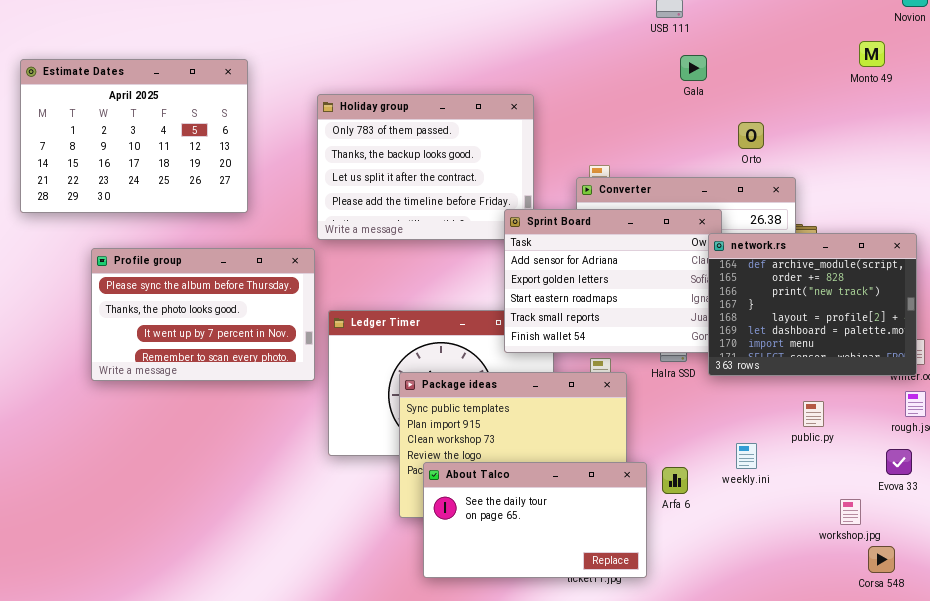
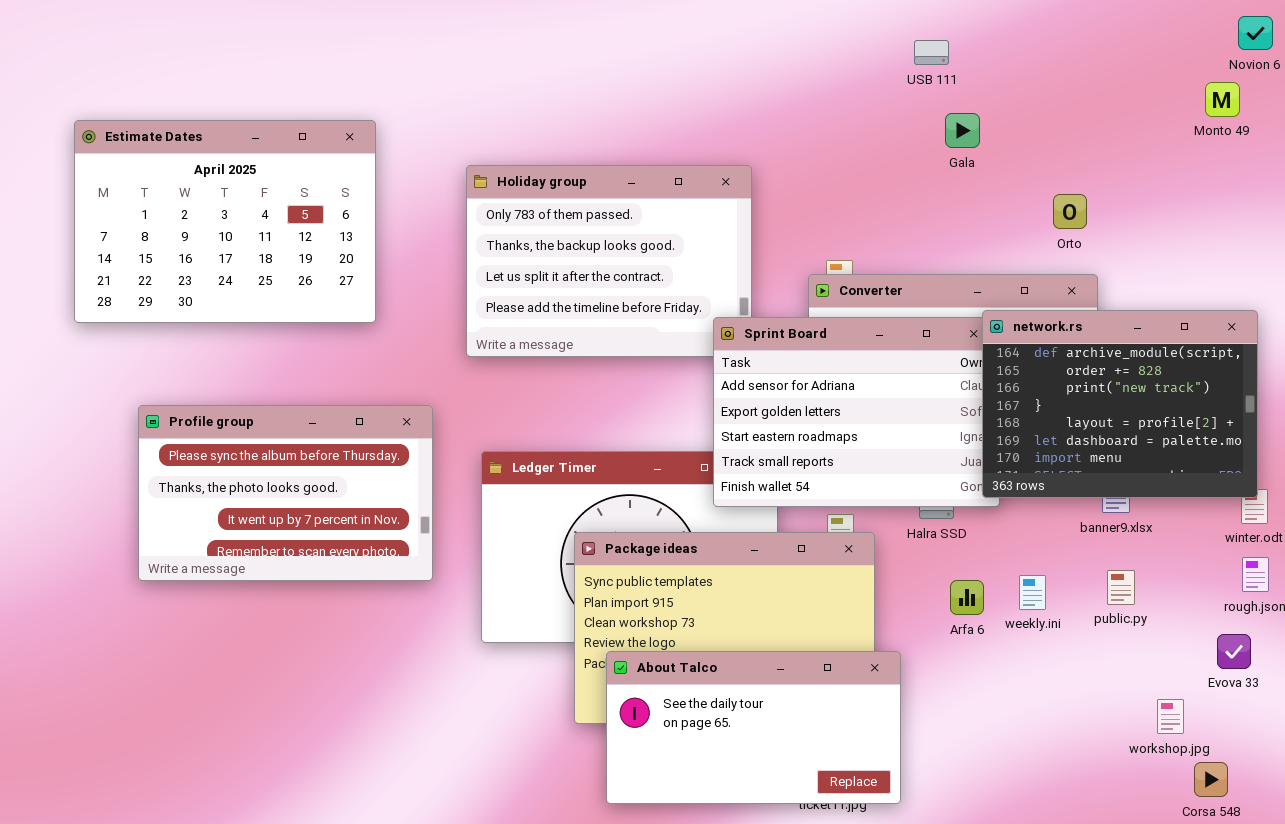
Monto 49: [859,41,885,67] -> [1205,82,1240,117], moved
Orto: [738,122,764,149] -> [1053,194,1087,229], moved
network.rs: [708,233,917,376] -> [982,310,1258,498], moved
Profile group: [91,248,315,381] -> [138,405,433,581], moved
weekly.ini: [736,443,757,469] -> [1019,575,1046,610], moved
Arfa 6: [662,467,688,494] -> [950,580,984,615], moved

